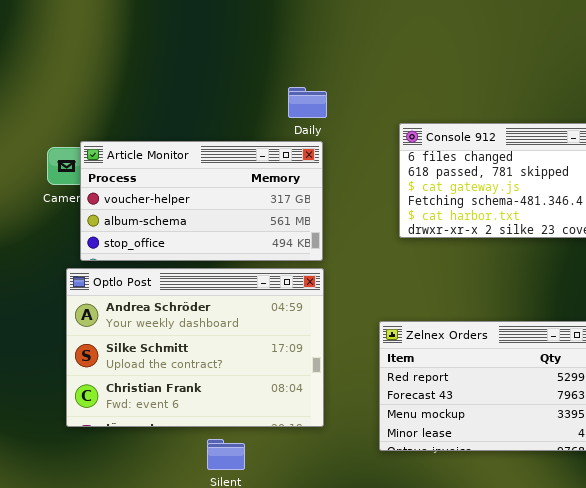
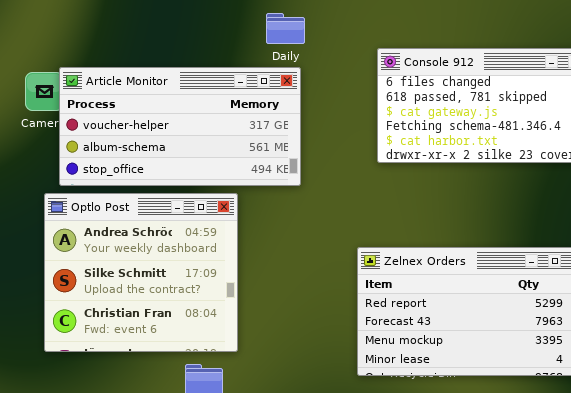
Optlo Post: [66,268,324,427] -> [44,193,238,352], resized

